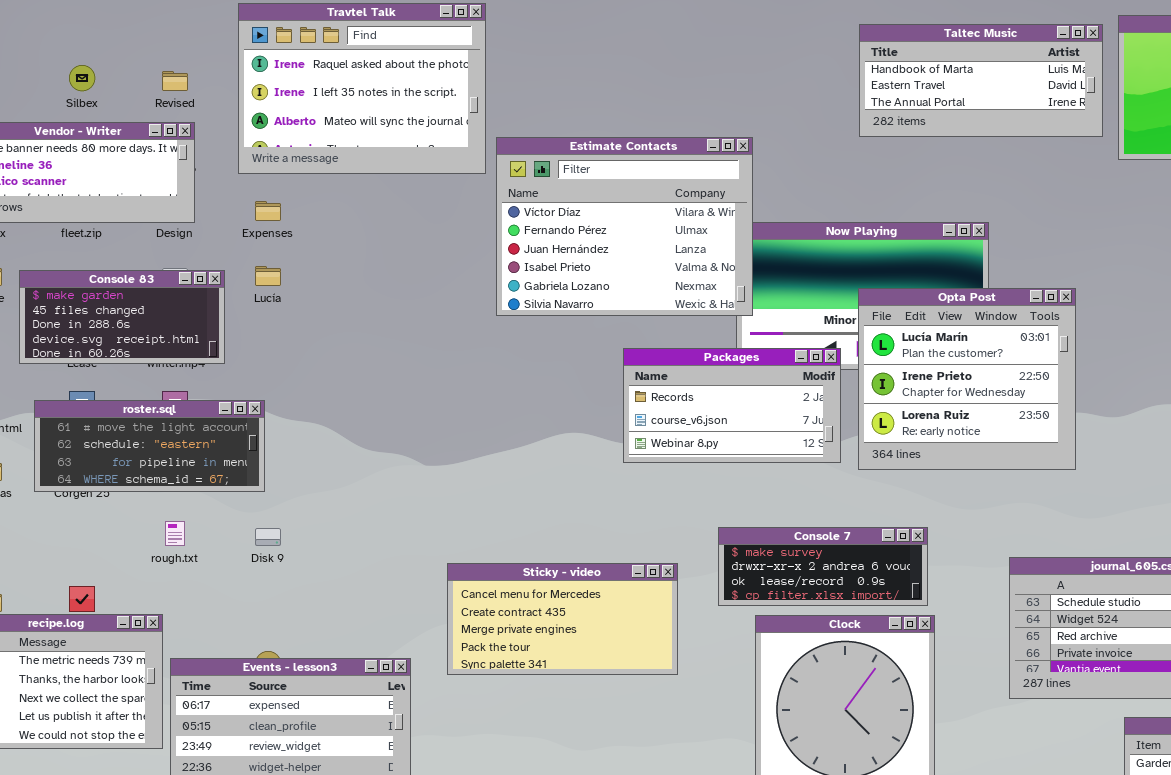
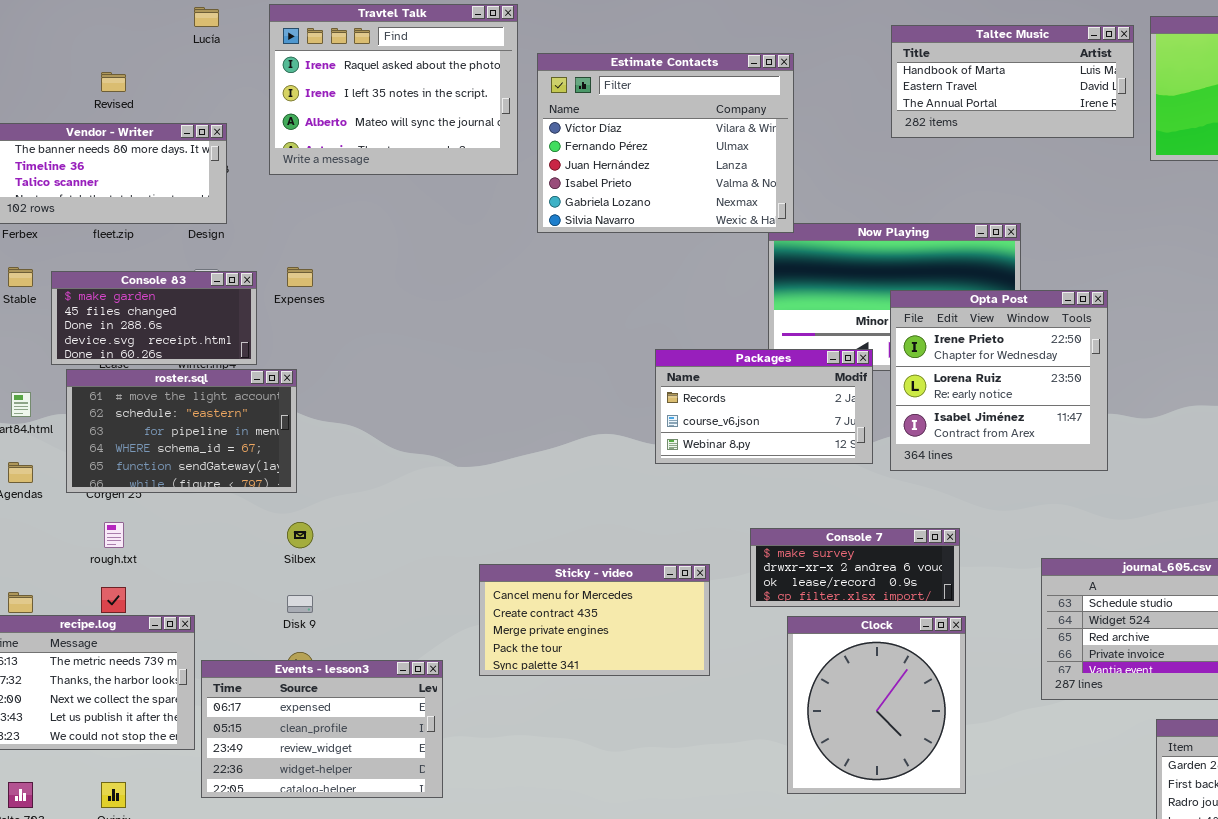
Silbex: [69,65,95,91] -> [287,522,313,548], moved
Revised: [162,71,188,91] -> [101,72,126,92], moved
Estimate Contacts: [496,137,753,316] -> [537,53,794,233], moved
Expenses: [255,201,281,221] -> [287,267,313,287], moved
Lucía: [255,266,281,286] -> [194,7,219,27], moved
Opta Post: [858,288,1076,470] -> [890,290,1108,471], scrolled down 1 row
roster.sql: [34,400,265,492] -> [66,369,297,493], resized
rough.txt: [165,521,185,546] -> [104,522,124,548], moved
Disk 9: [255,528,281,546] -> [287,595,313,613], moved

